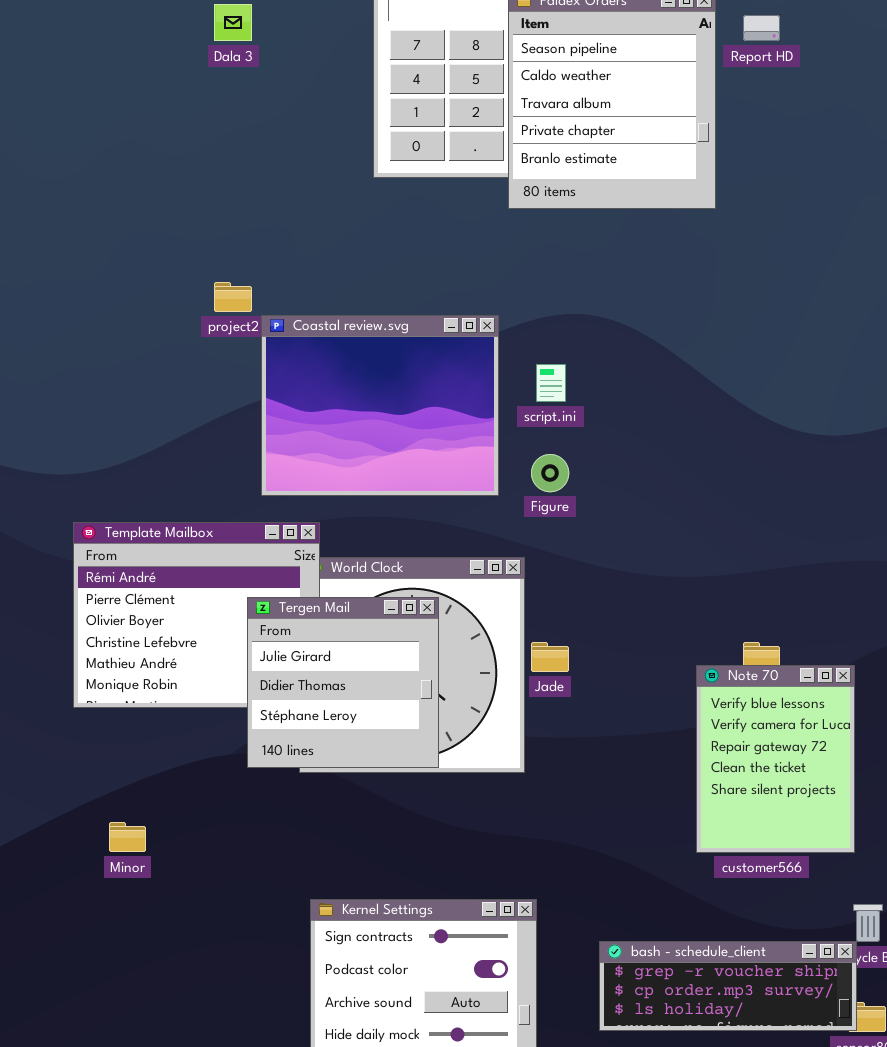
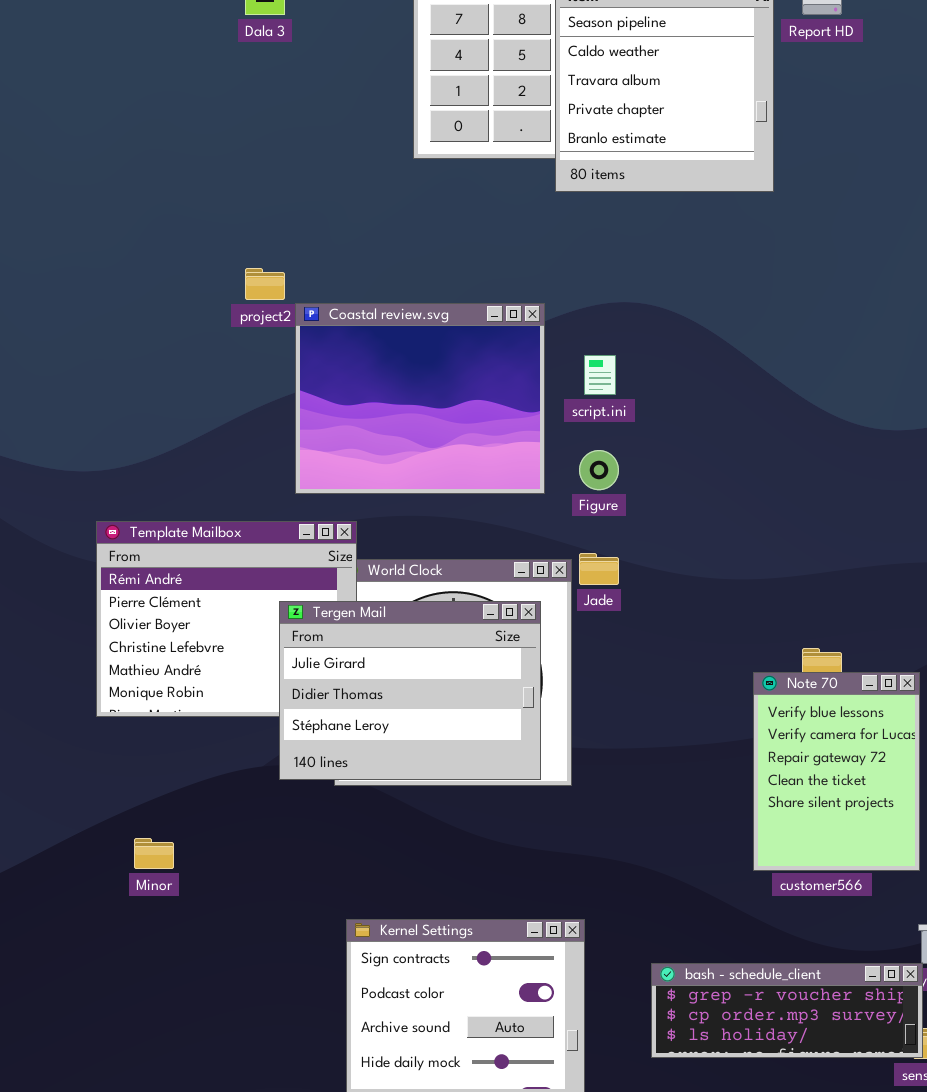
Tergen Mail: [247,597,439,768] -> [279,601,541,780], resized
Jade: [531,642,569,672] -> [579,553,619,585], moved

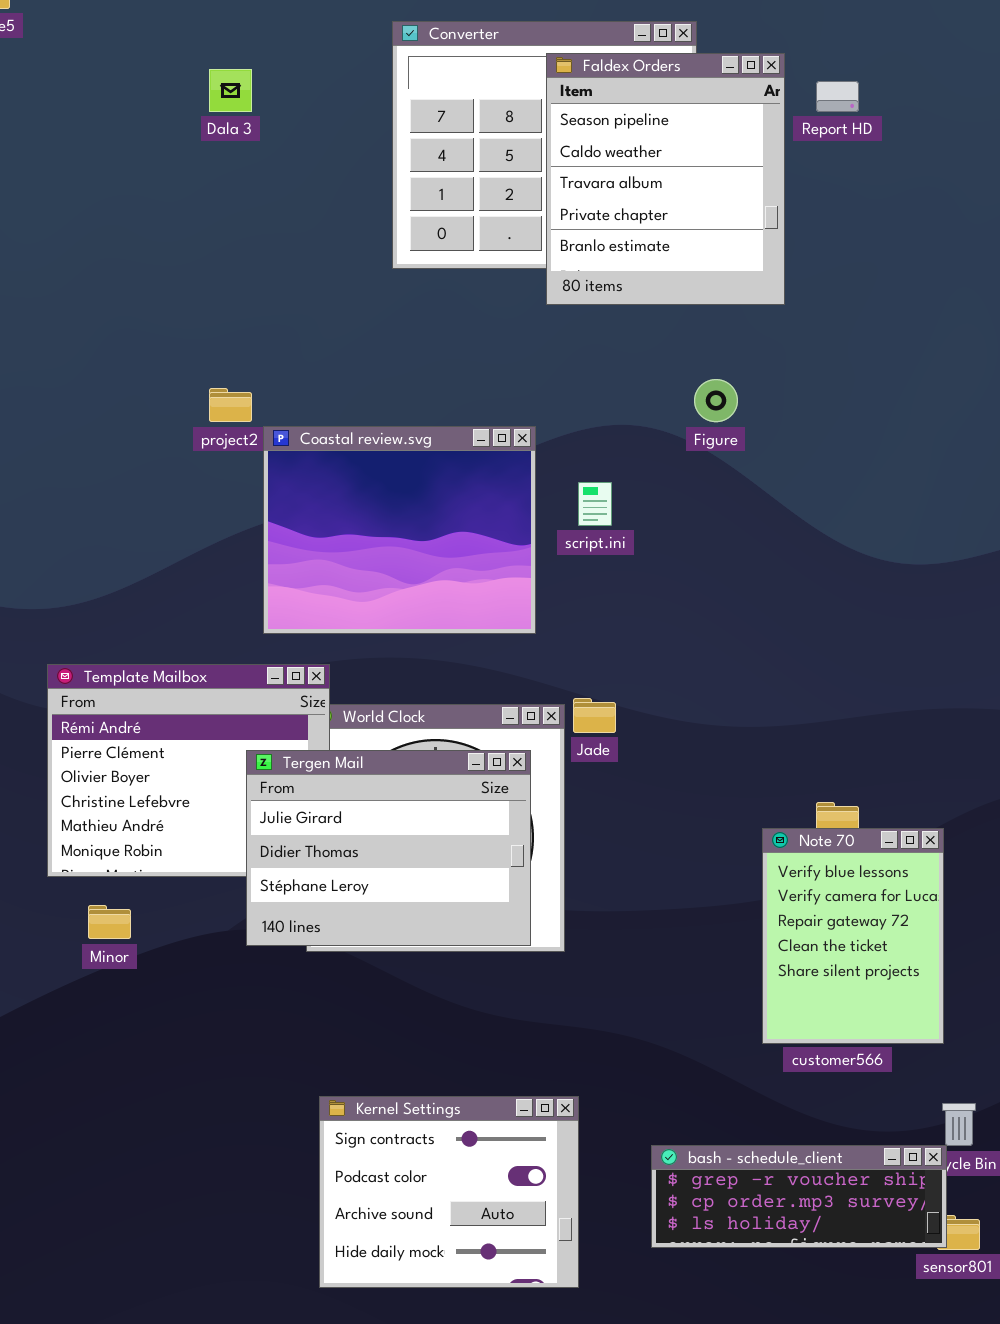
Figure: [579,450,619,490] -> [694,379,738,422], moved
Minor: [134,838,174,869] -> [88,905,131,939], moved

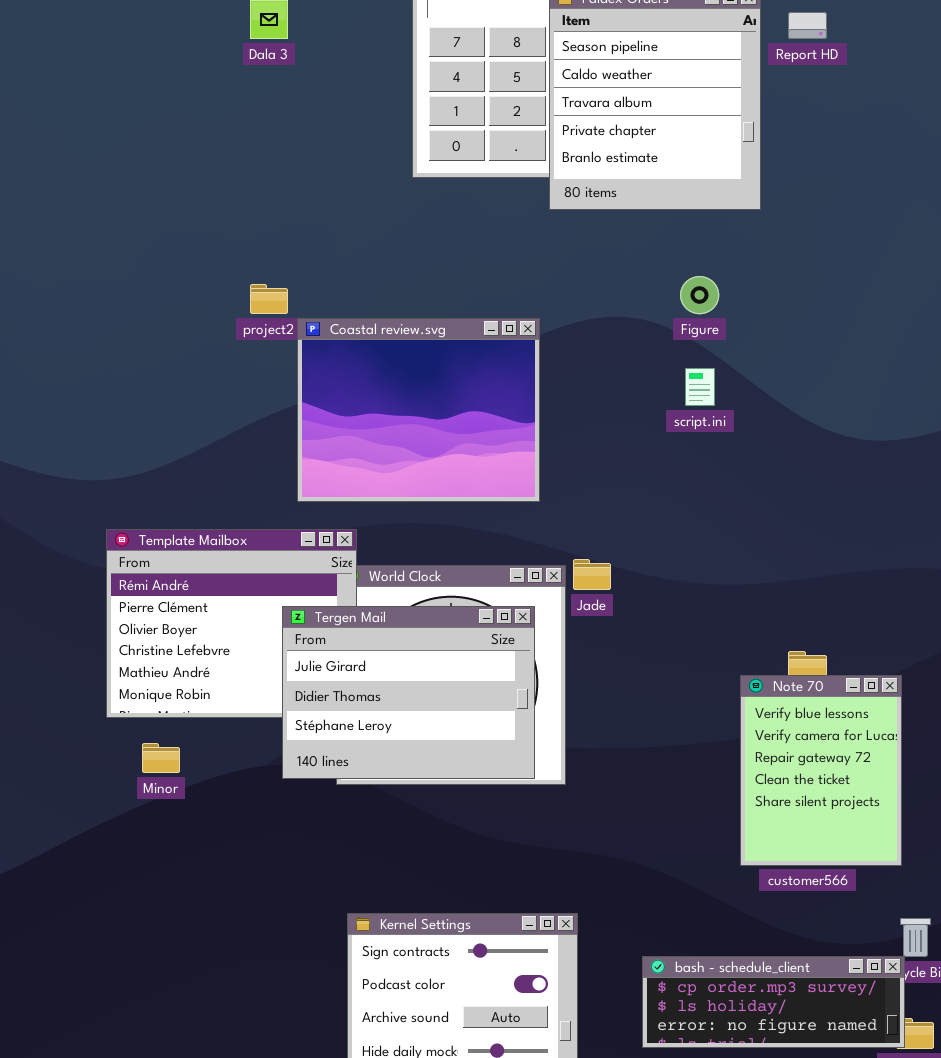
script.ini: [578,482,612,526] -> [685,368,715,406], moved
bash - schedule_client: [651,1145,947,1248] -> [642,956,905,1048], scrolled down 1 row

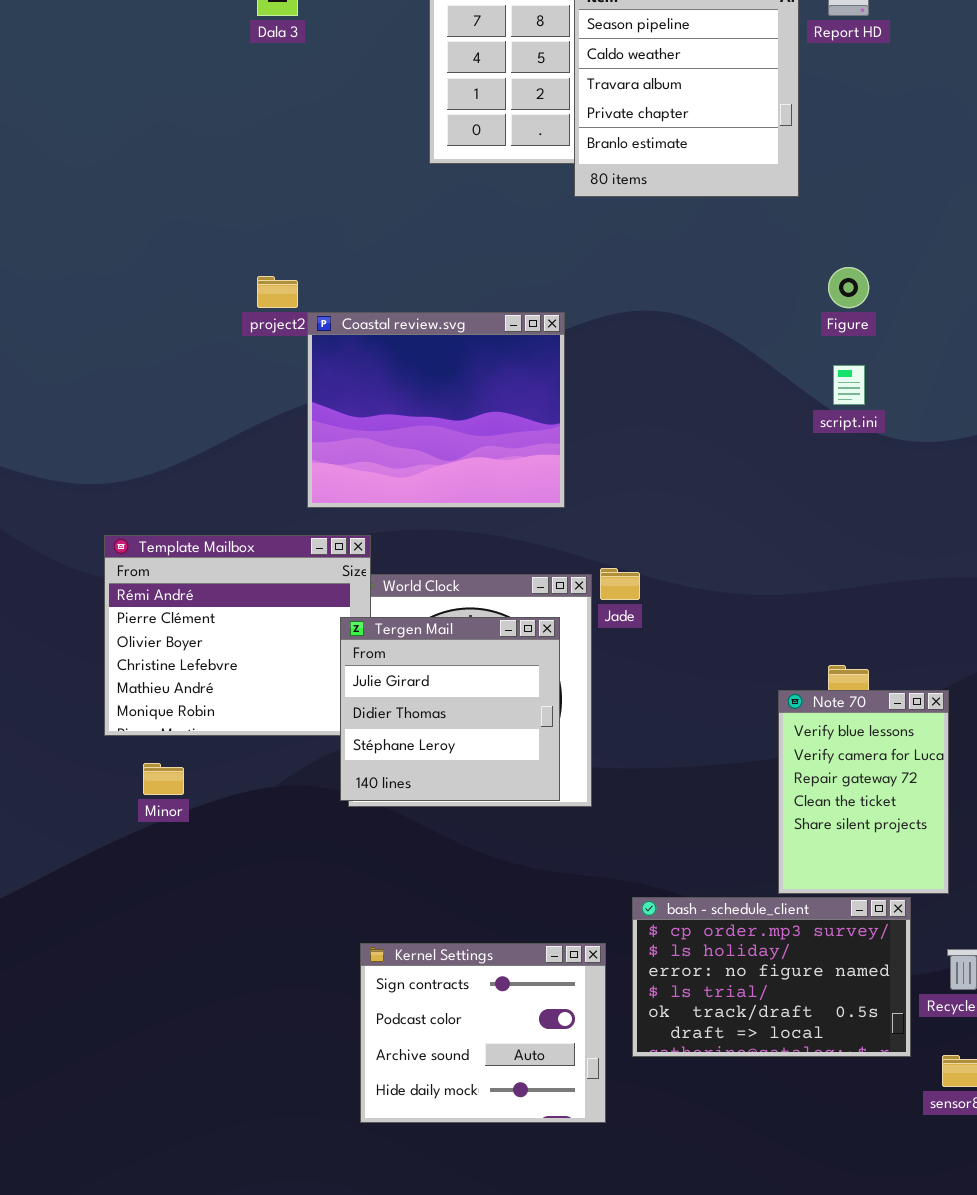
Figure: [680,276,719,314] -> [828,267,869,308], moved
script.ini: [685,368,715,406] -> [833,365,865,405], moved
Tergen Mail: [282,606,535,779] -> [340,617,560,801], resized
bash - schedule_client: [642,956,905,1048] -> [632,897,911,1057], moved, resized

